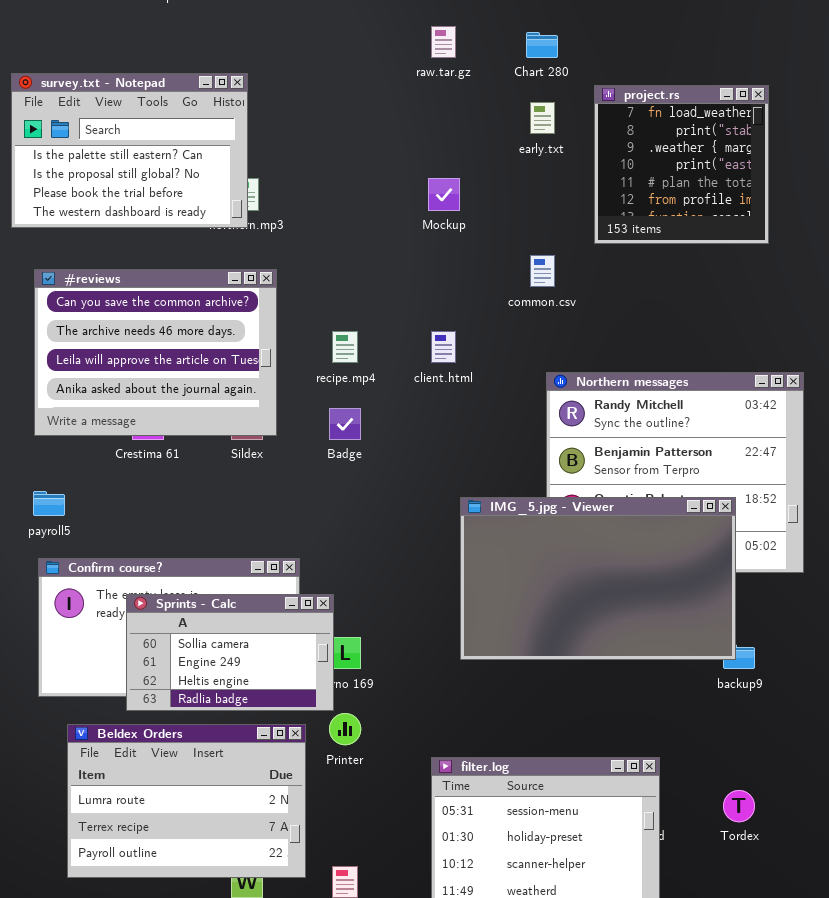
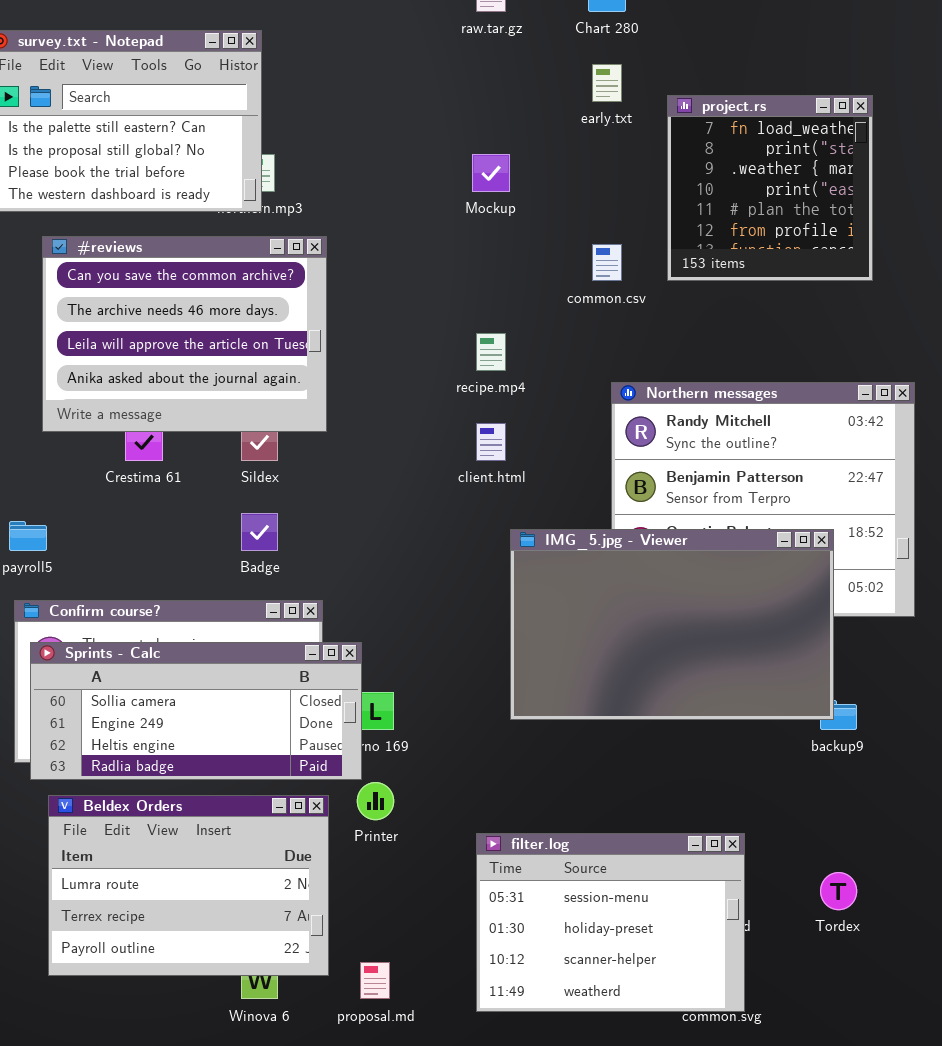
project.rs: [594,85,769,244] -> [667,95,873,281], moved
#reviews: [34,269,277,436] -> [42,236,327,432], moved
recipe.mp4: [332,331,358,363] -> [476,333,506,371], moved
client.html: [431,331,456,363] -> [476,423,506,461], moved
Badge: [329,408,361,440] -> [241,513,278,551], moved
Sprints - Calc: [126,594,334,711] -> [30,642,362,780], resized

